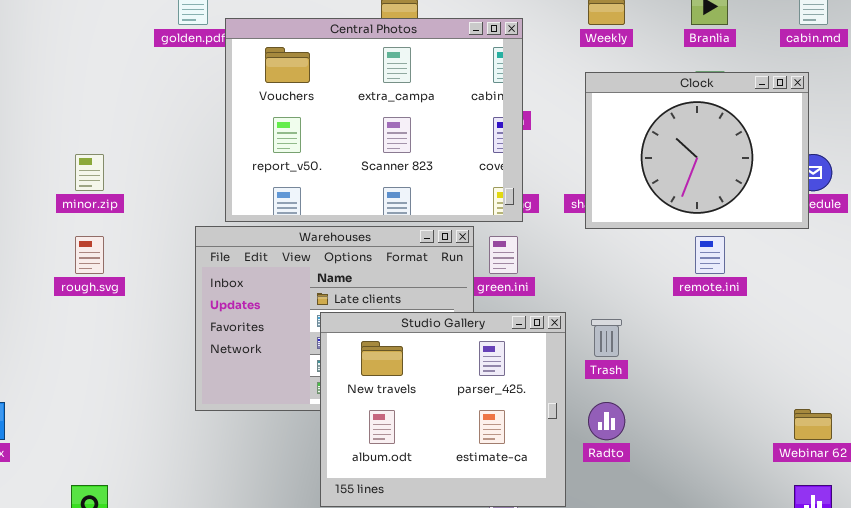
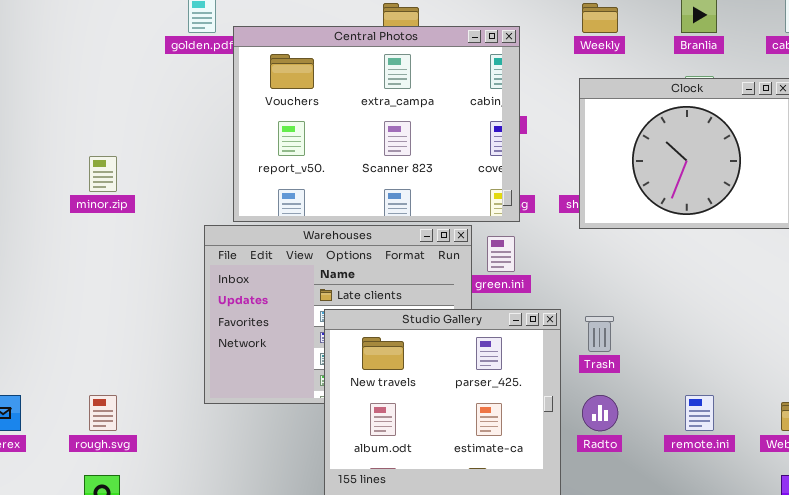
rough.svg: [75,236,104,274] -> [89,395,117,431], moved
remote.ini: [695,236,725,274] -> [685,395,714,431], moved

